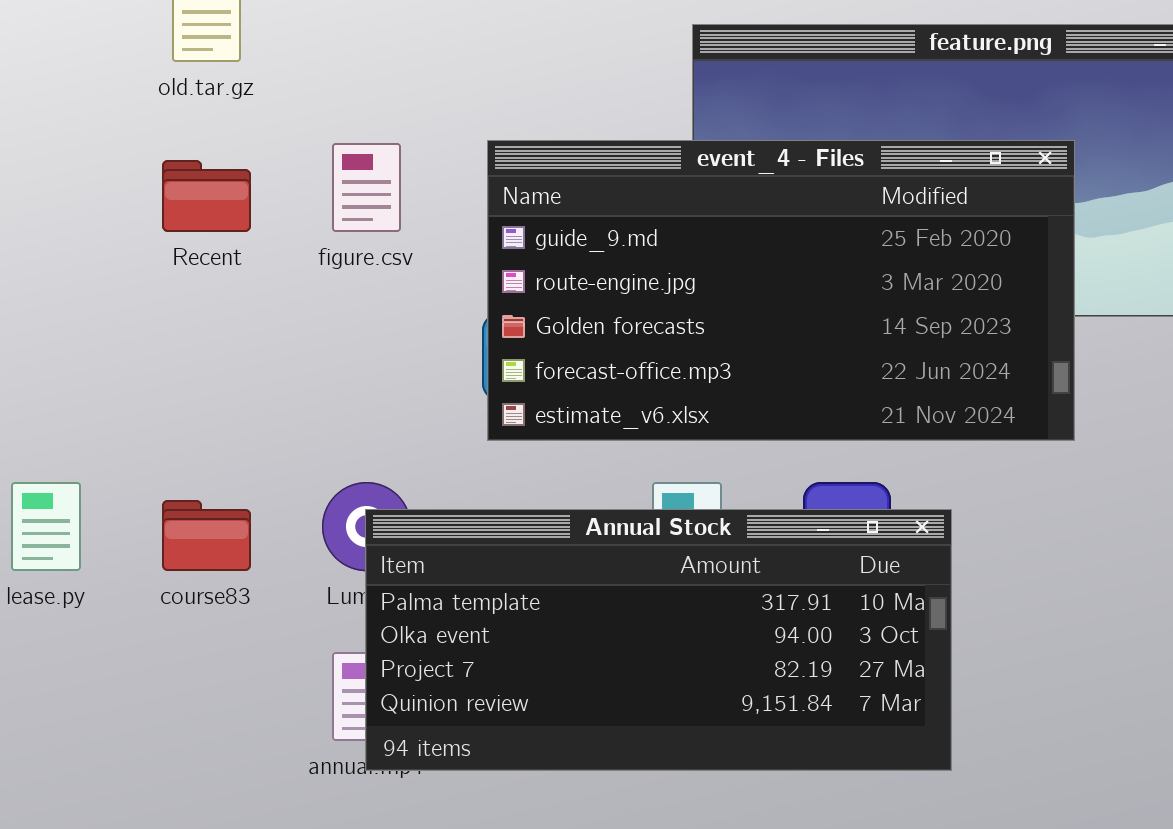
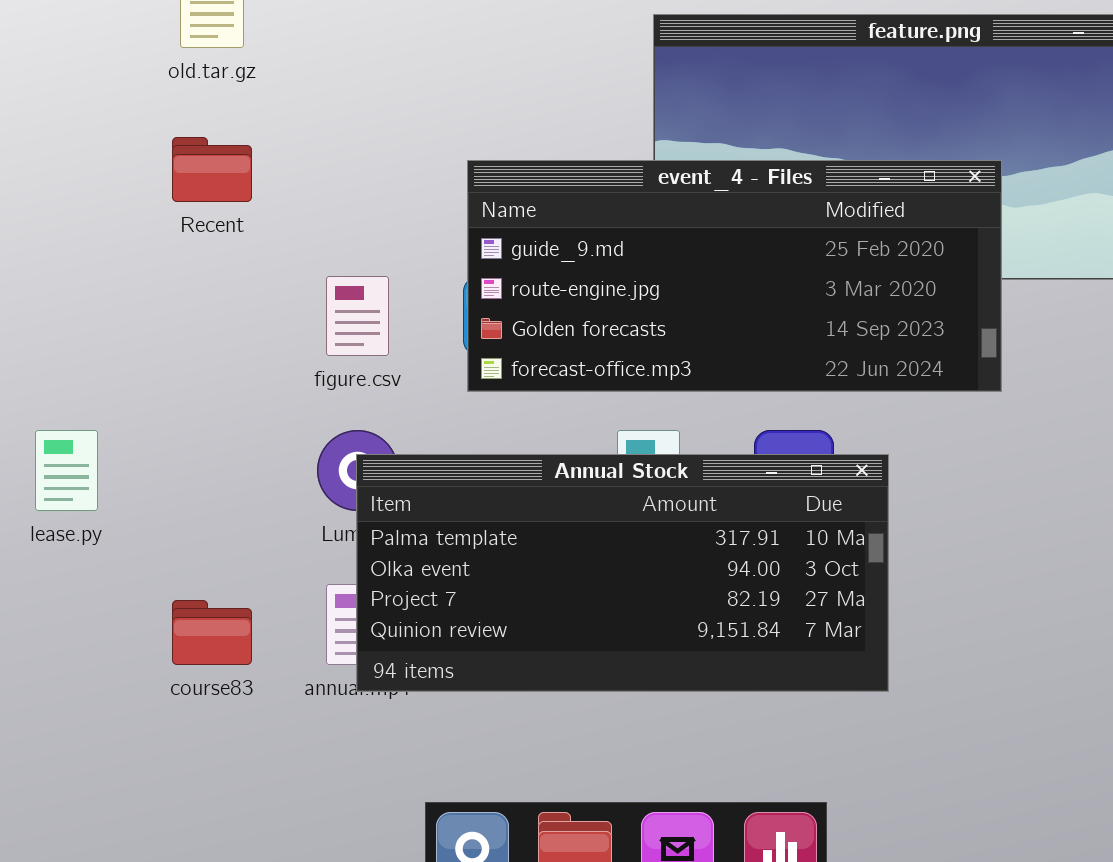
event_4 - Files: [487,140,1075,441] -> [467,160,1002,392], resized
figure.csv: [332,143,401,232] -> [326,276,389,356], moved
course83: [162,500,251,571] -> [172,600,252,665], moved

